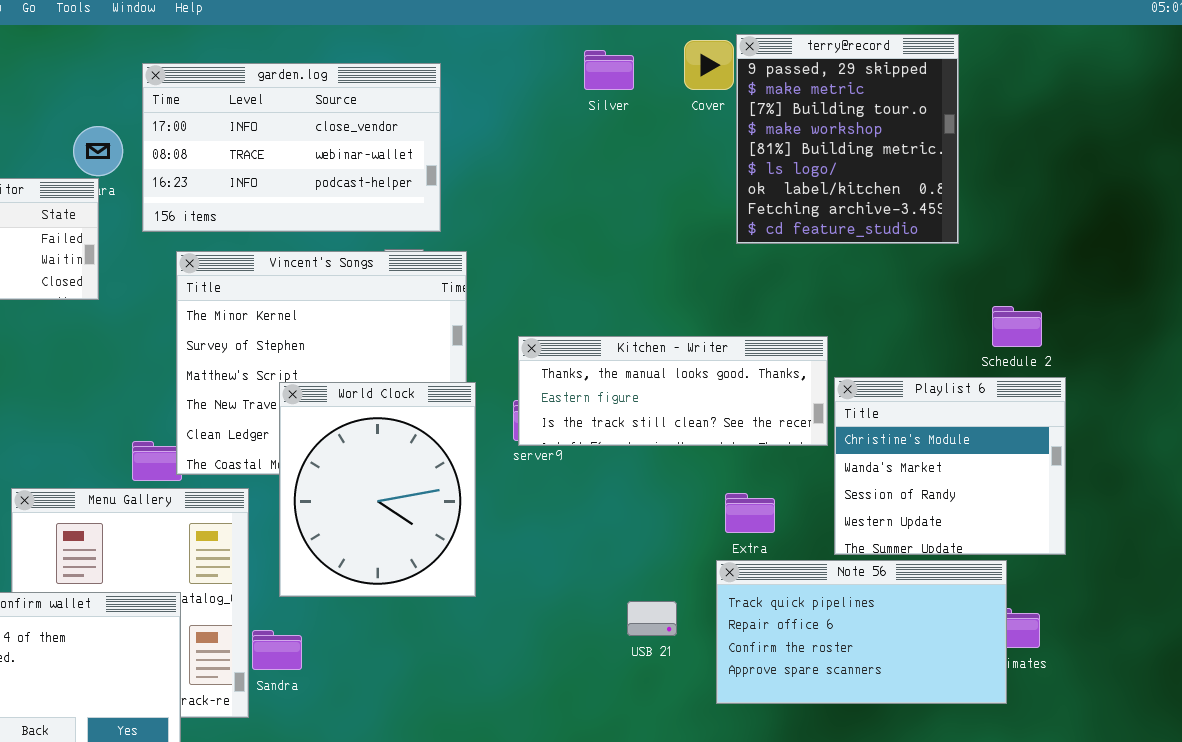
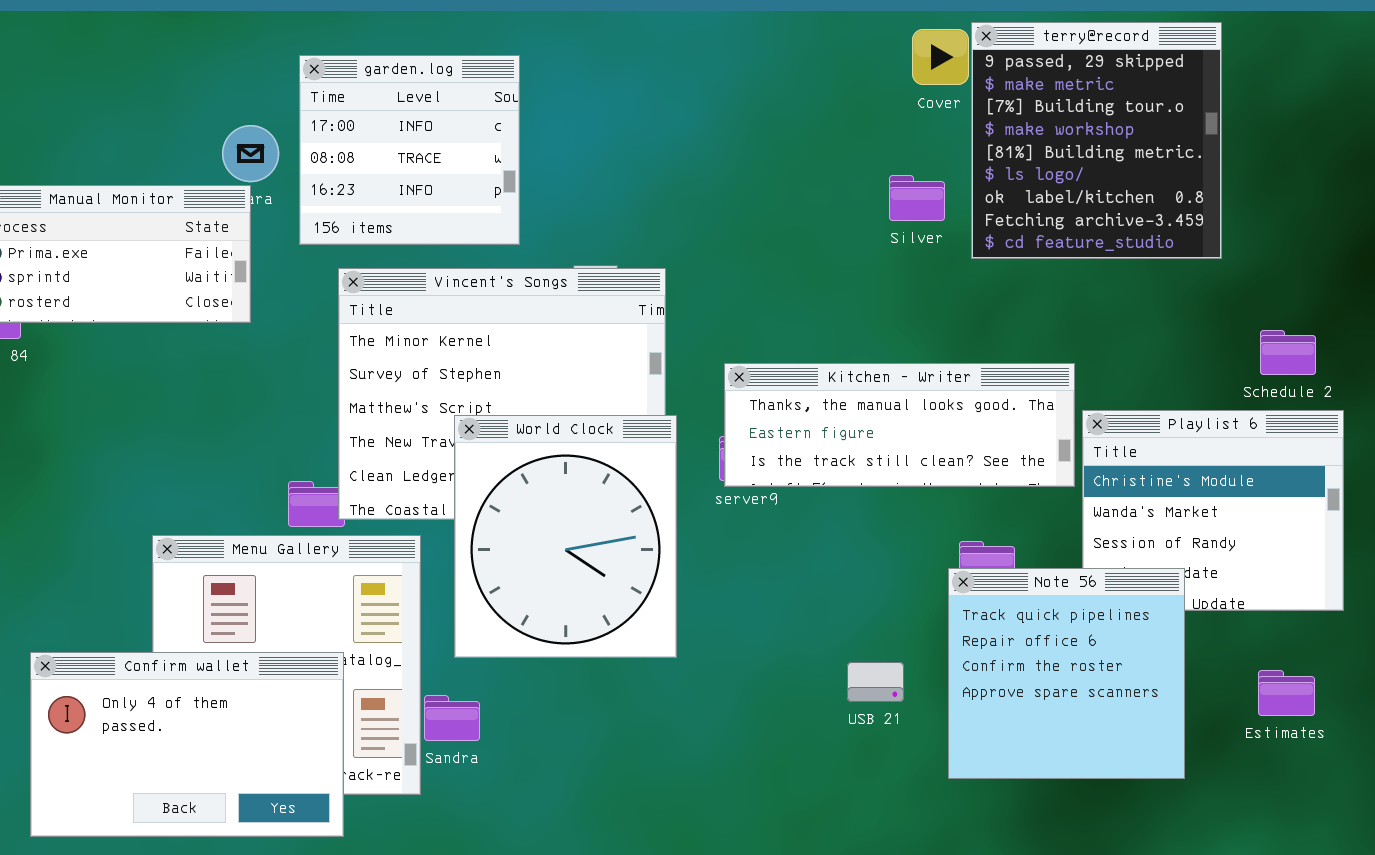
Silver: [584,50,634,90] -> [889,175,945,221], moved
garden.log: [142,63,441,232] -> [299,55,520,245], resized
Note 56: [716,560,1007,704] -> [948,568,1185,779], resized

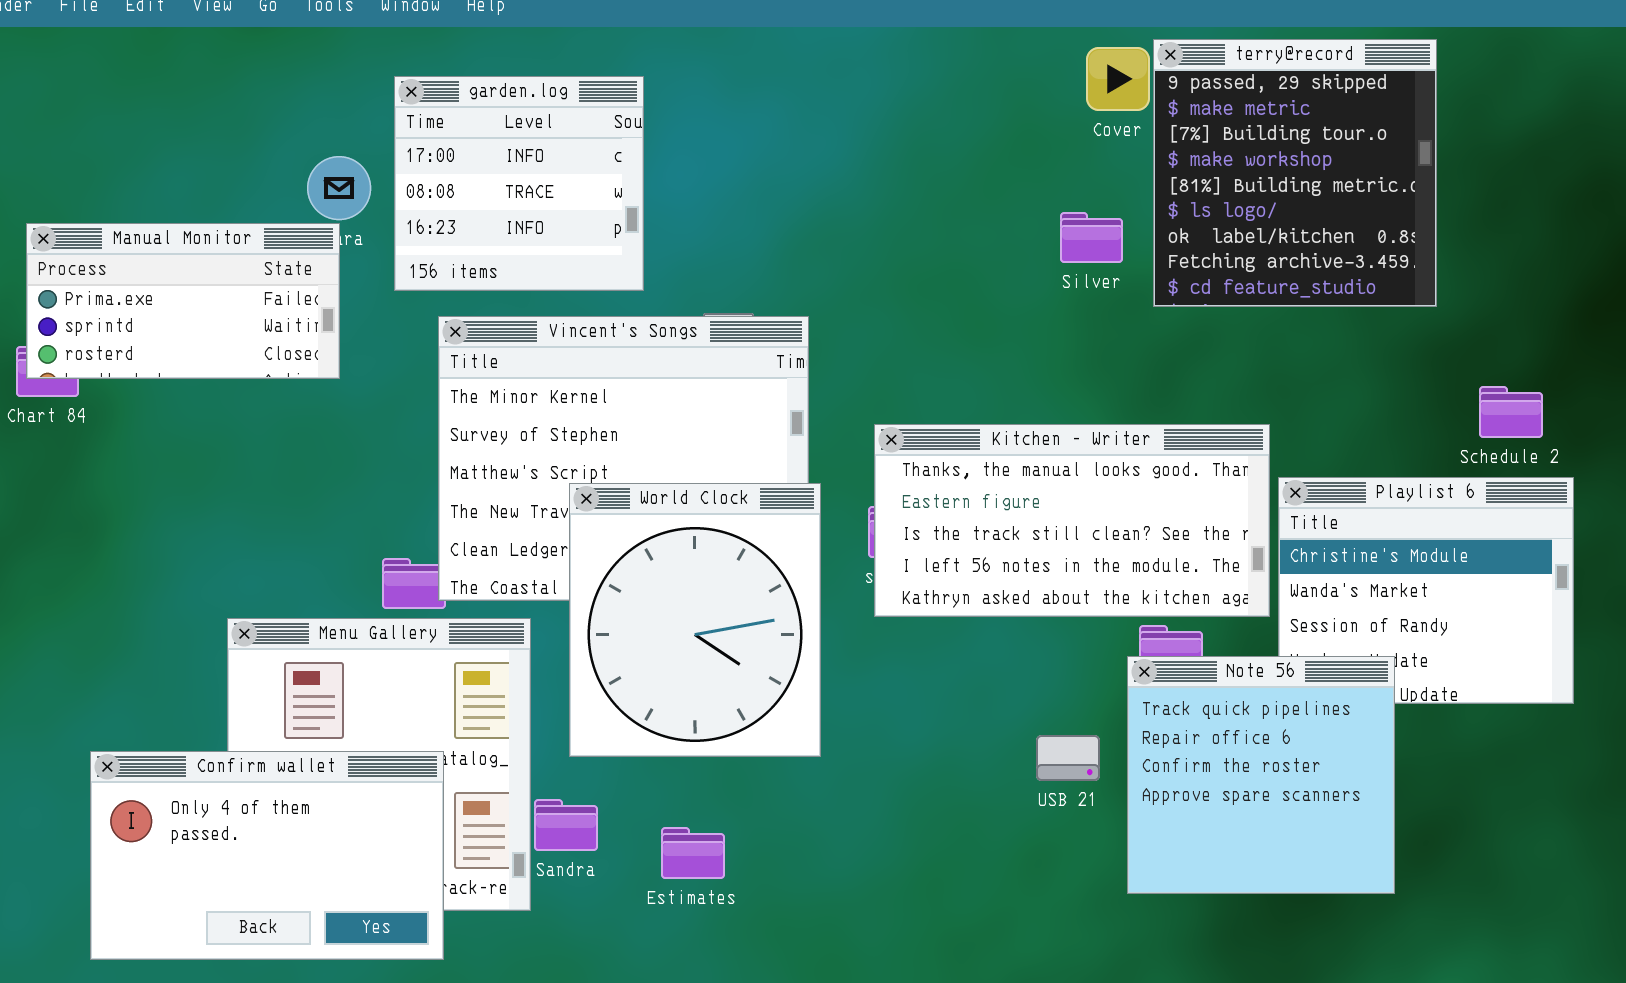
Kitchen - Writer: [724,363,1075,487] -> [874,424,1270,617], resized
USB 21: [847,662,904,702] -> [1036,735,1100,781], moved
Estimates: [1258,670,1315,716] -> [661,827,725,879], moved

